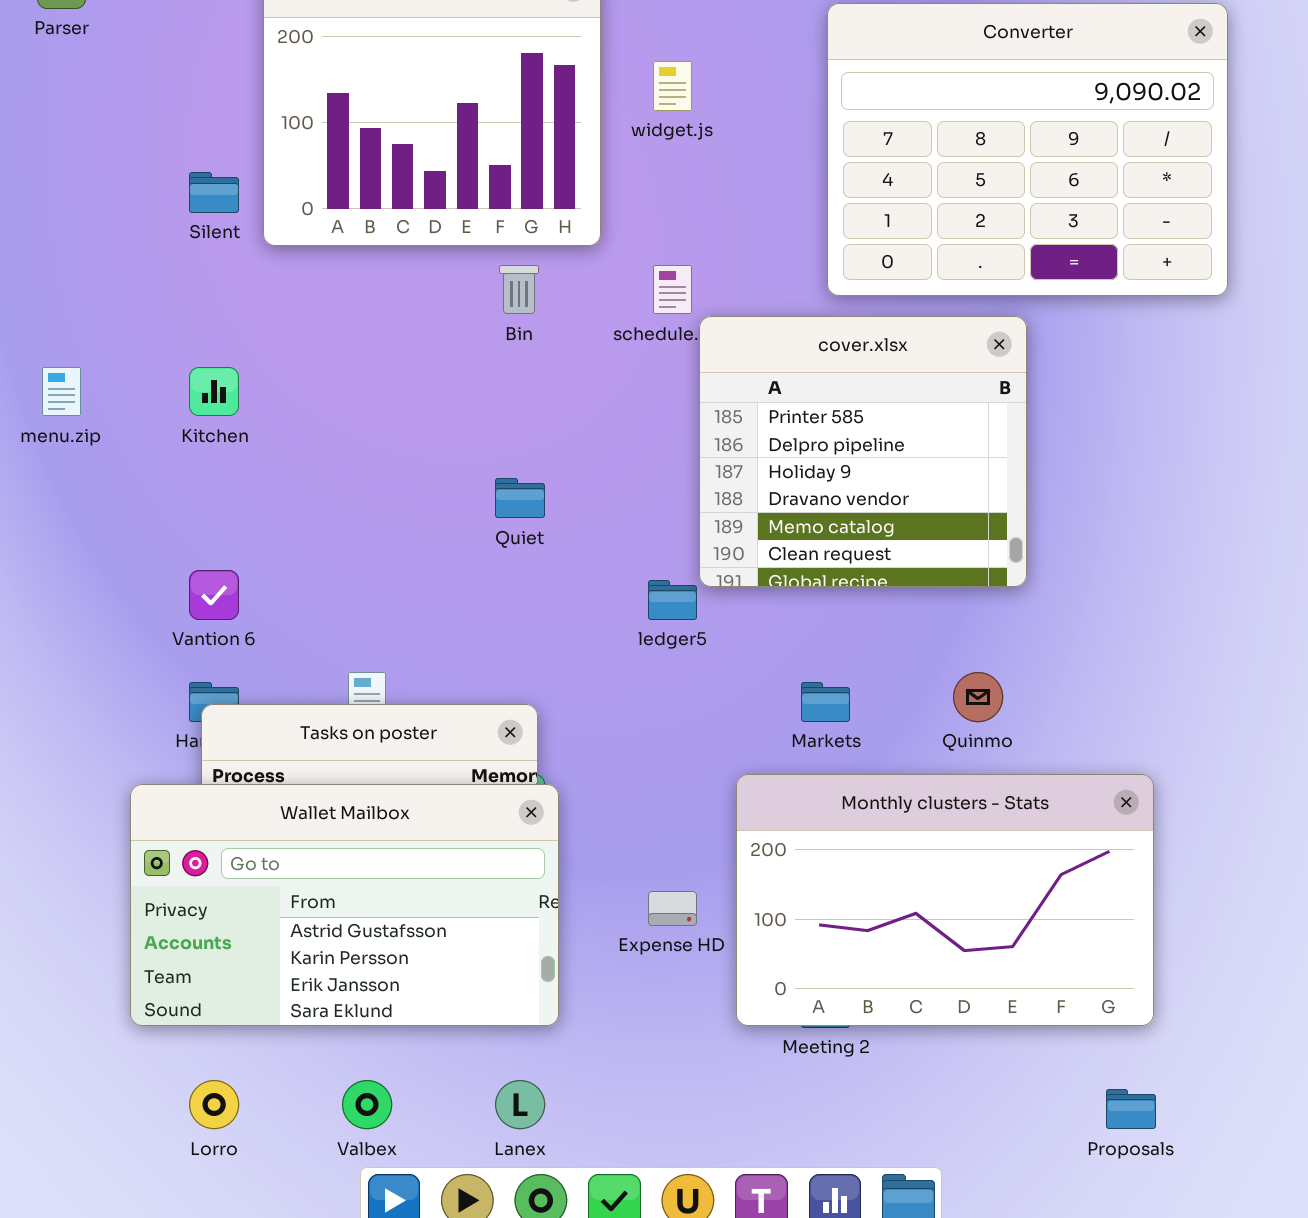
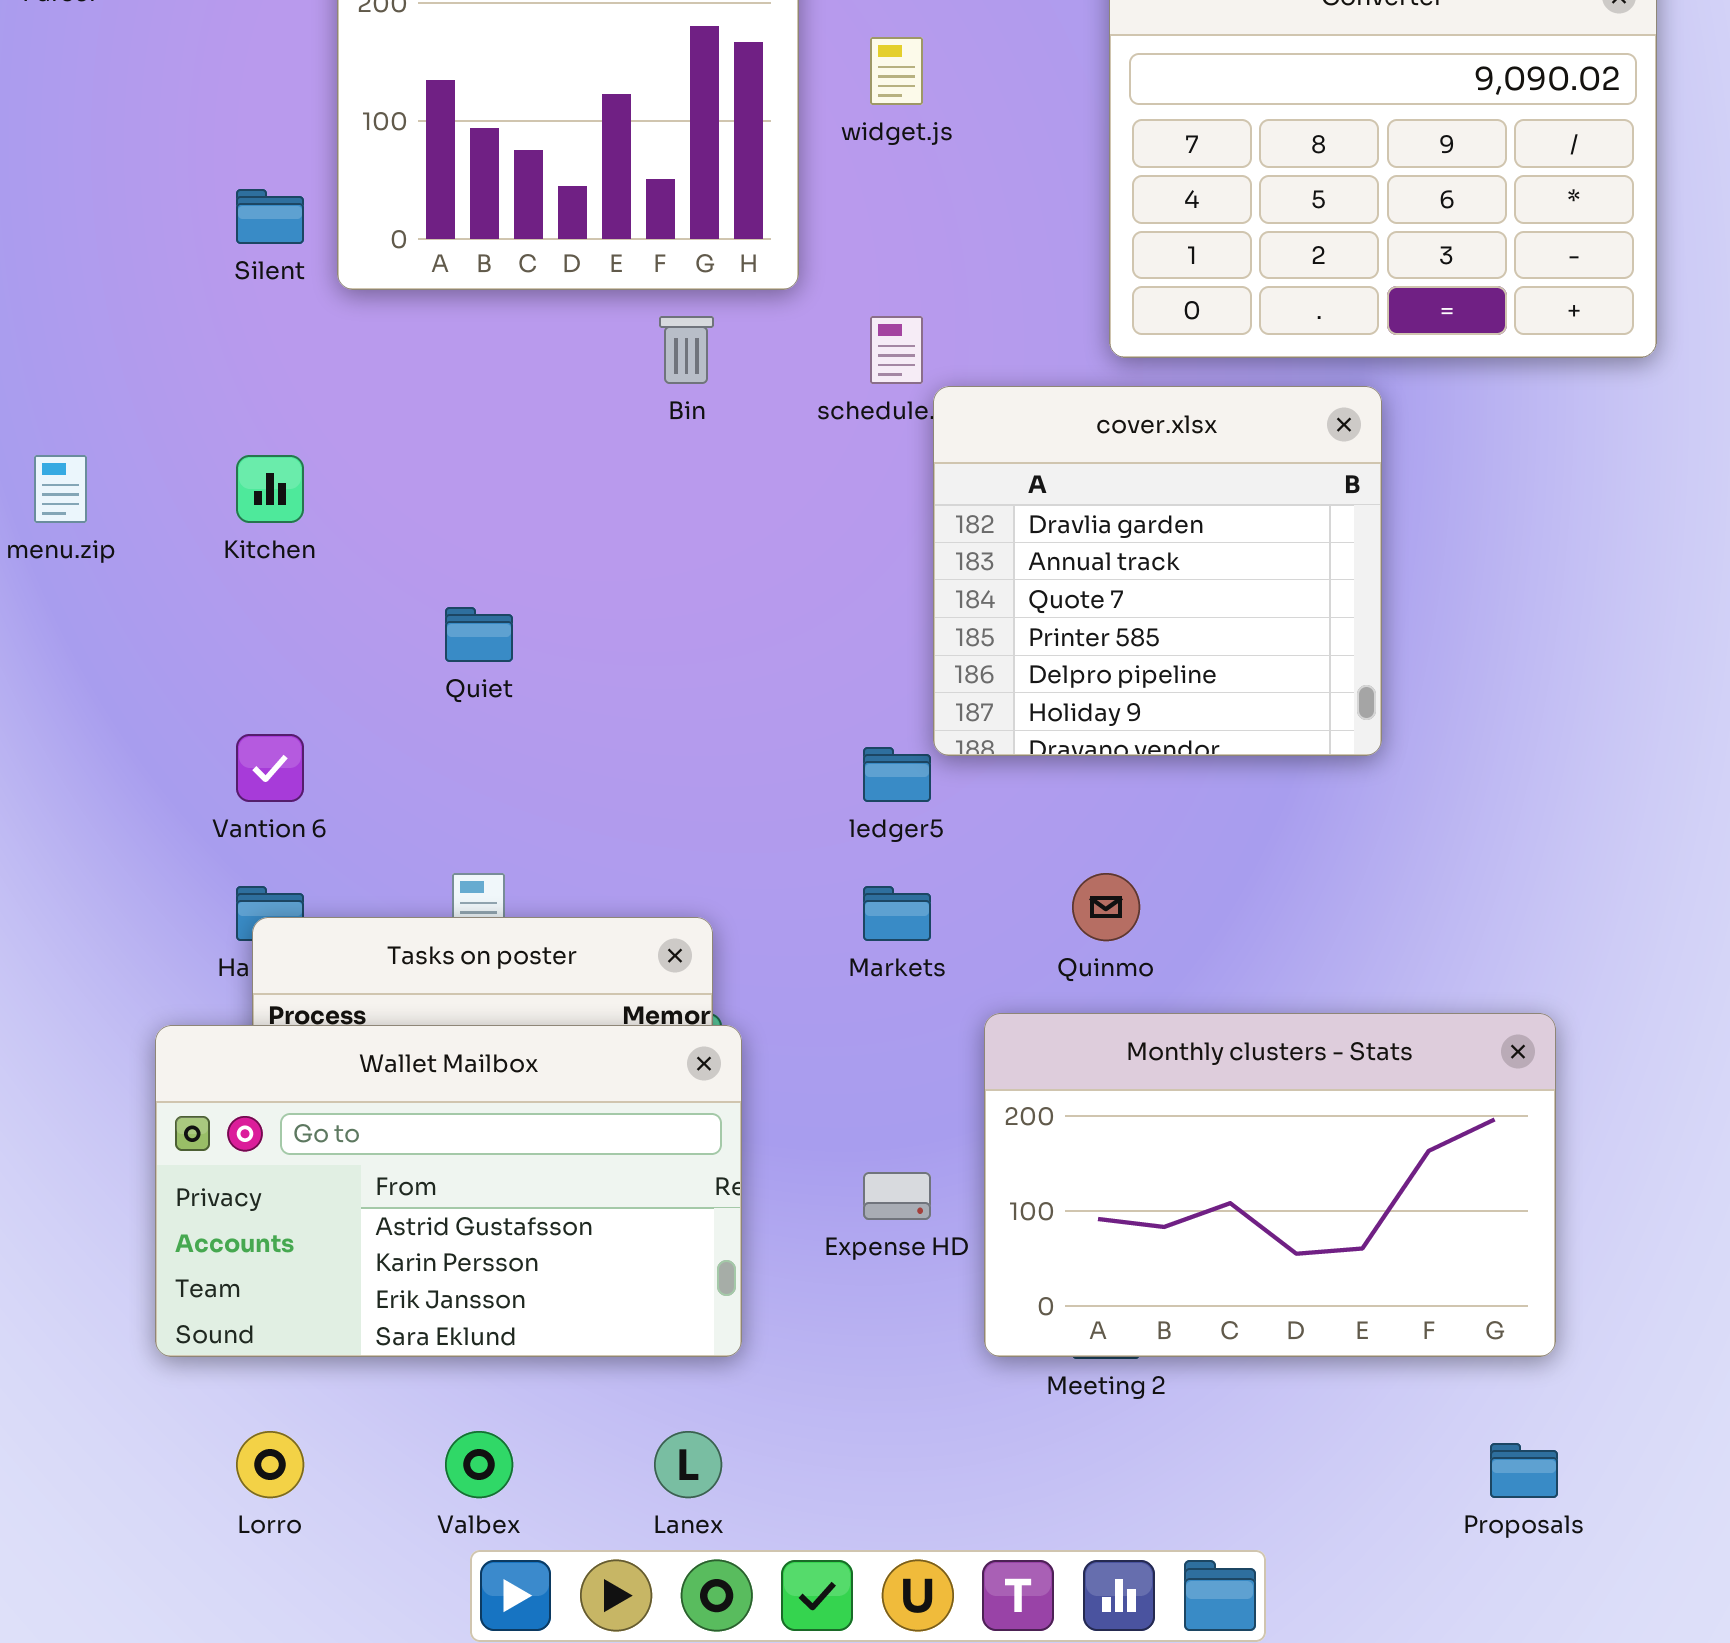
cover.xlsx: [699,316,1027,587] -> [933,386,1382,756], scrolled up 3 rows
Quiet: [495,478,545,518] -> [445,607,513,662], moved
Quinmo: [953,672,1003,722] -> [1072,873,1140,941], moved
Markets: [801,682,850,722] -> [863,886,931,941], moved

